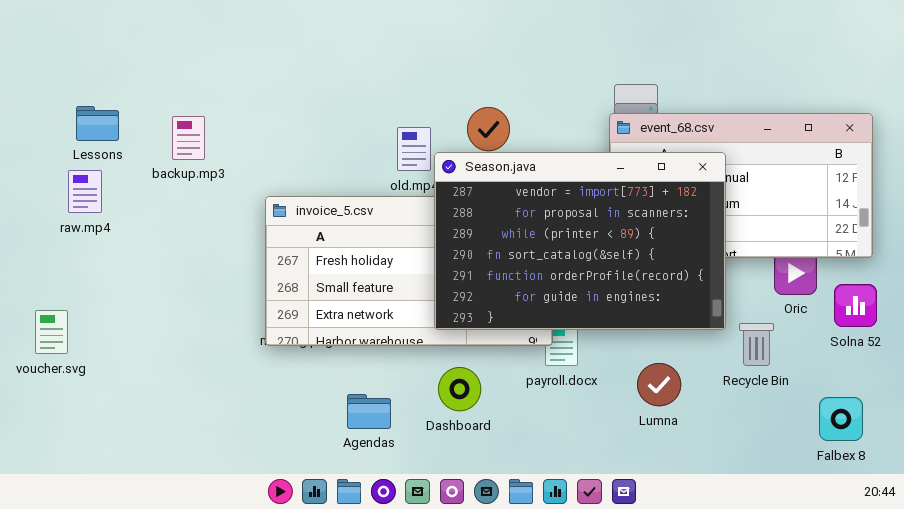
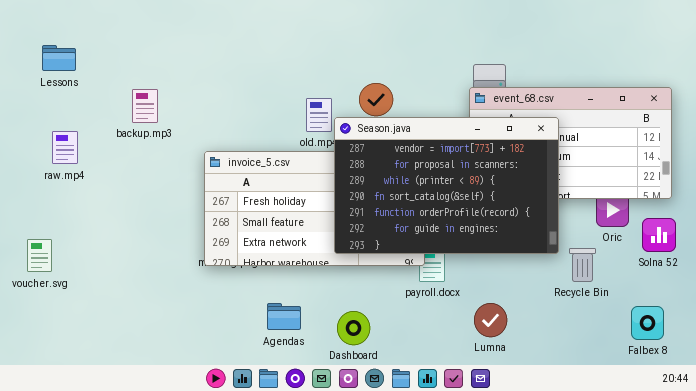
Lessons: [76,106,119,141] -> [42,45,76,71], moved
Lumna: [637,363,681,406] -> [474,303,507,337], moved
Dashboard: [438,367,481,411] -> [337,311,370,345], moved

